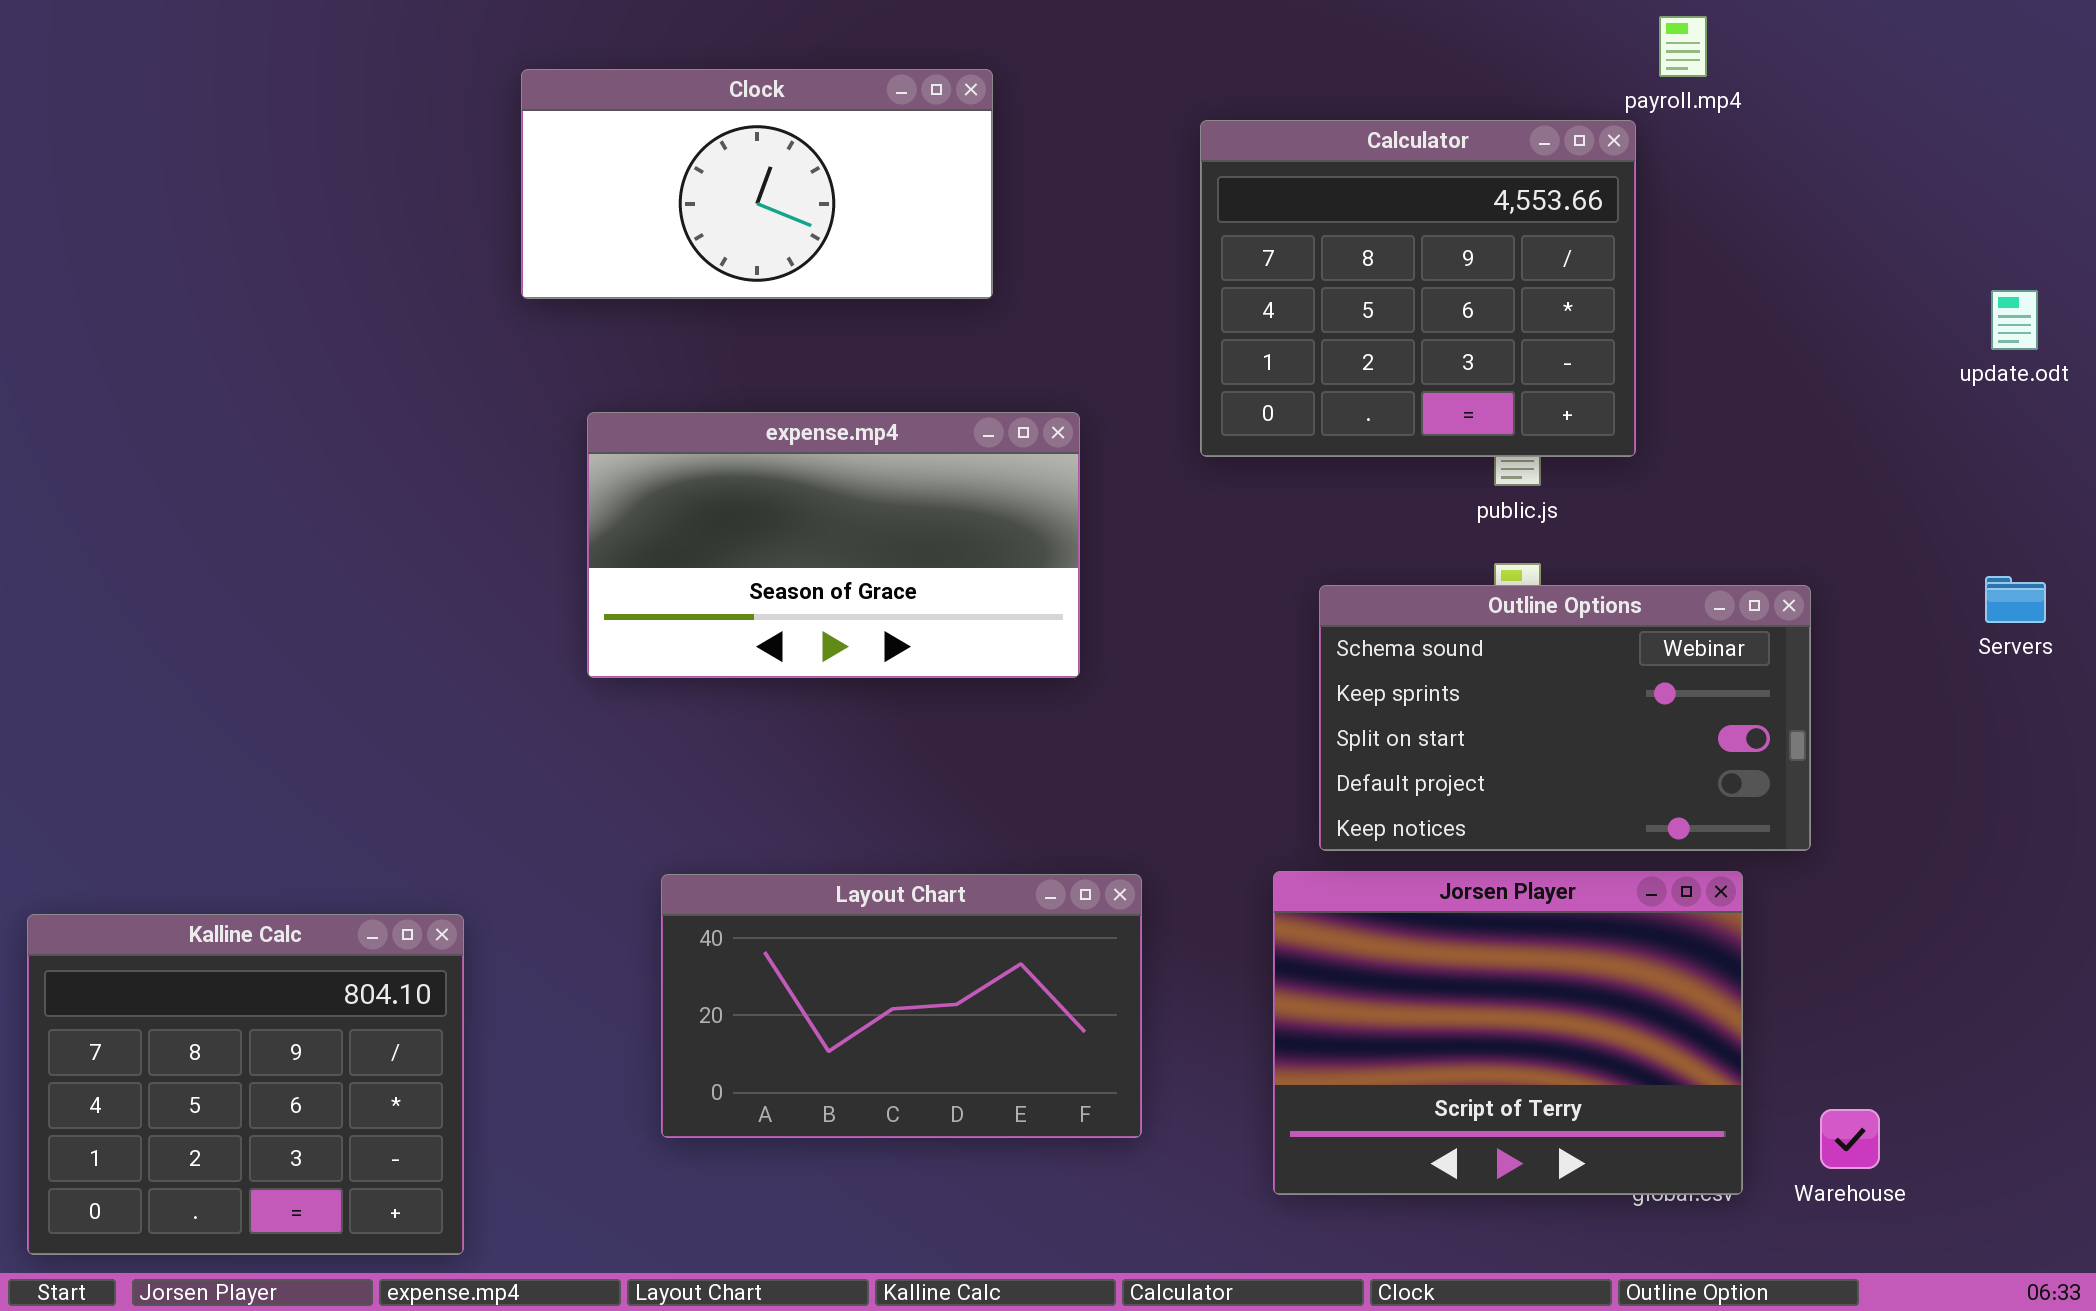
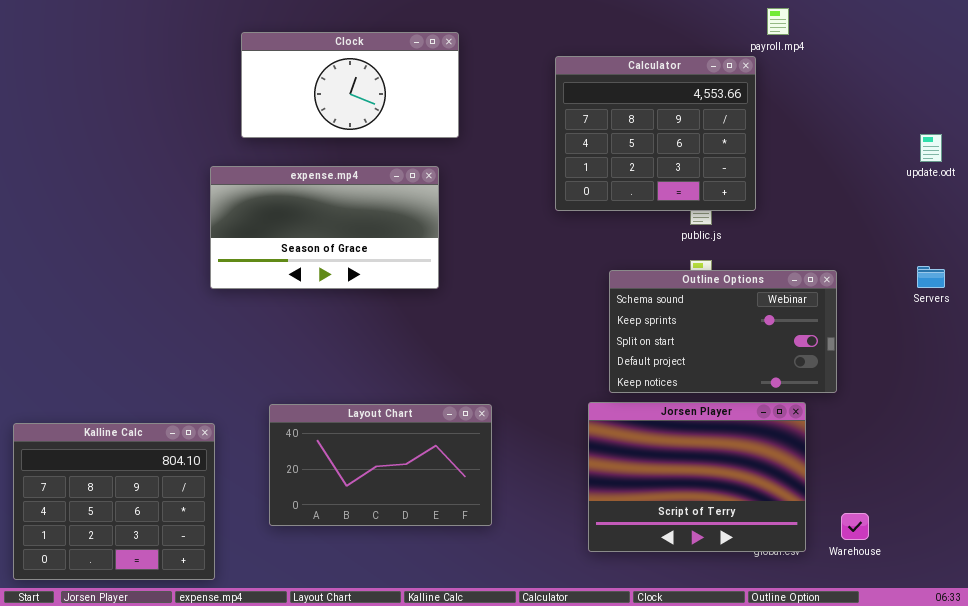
expense.mp4: [587,412,1080,678] -> [210,166,439,289], moved
Layout Chart: [661,874,1142,1138] -> [269,404,492,526], moved

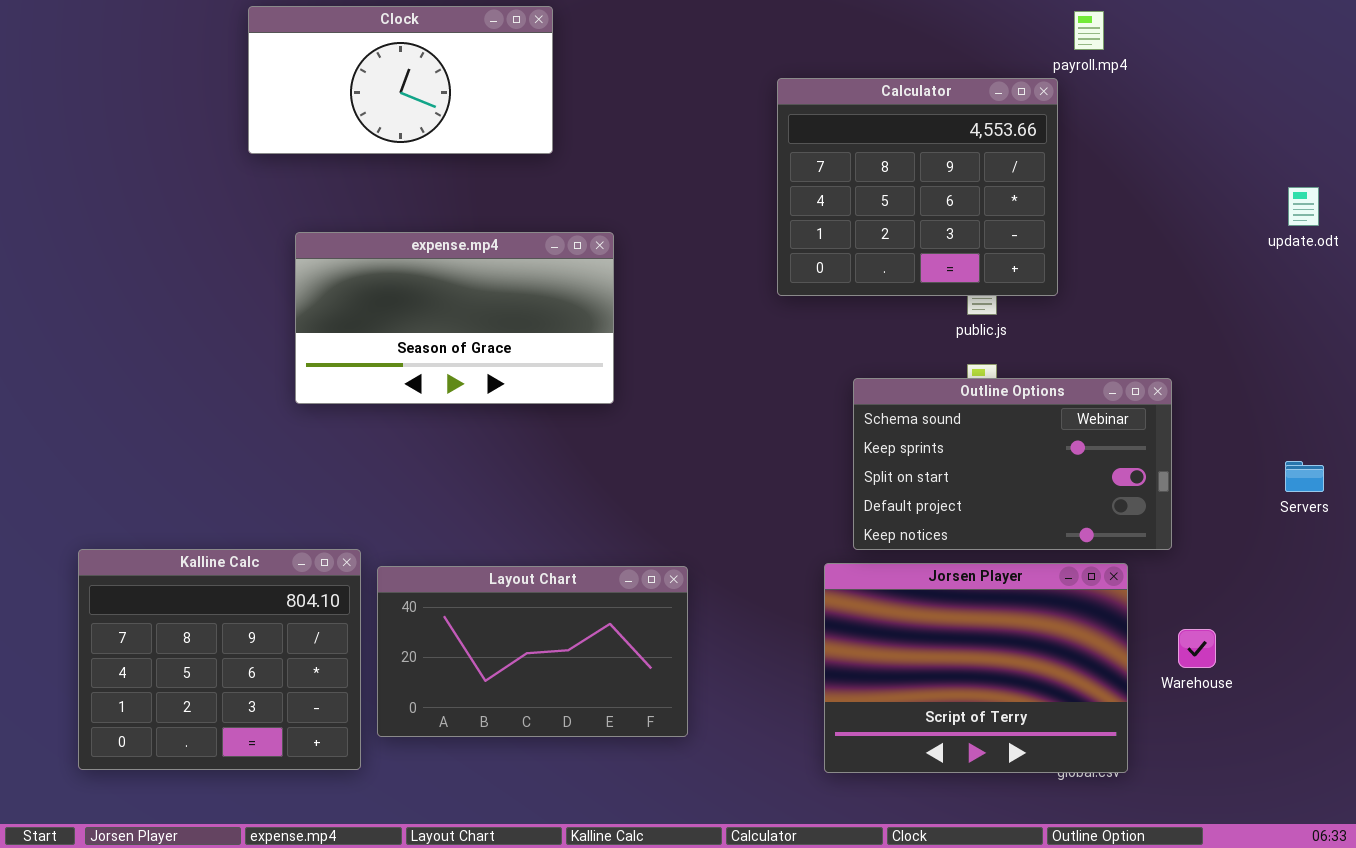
Clock: [241,32,459,138] -> [248,6,553,154], moved
Servers: [917,266,945,288] -> [1285,461,1324,492], moved
Kalline Calc: [13,423,215,580] -> [78,549,361,770], moved
Warehouse: [841,513,869,540] -> [1178,629,1216,668], moved

